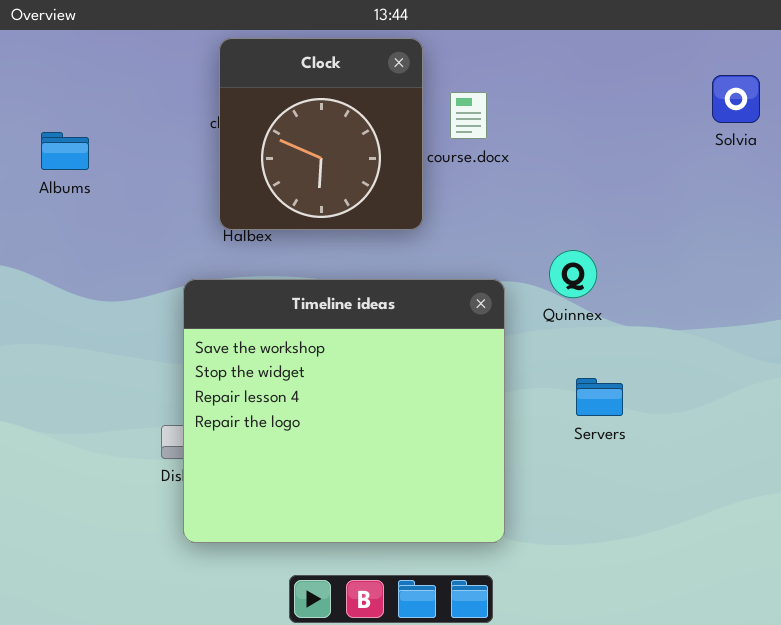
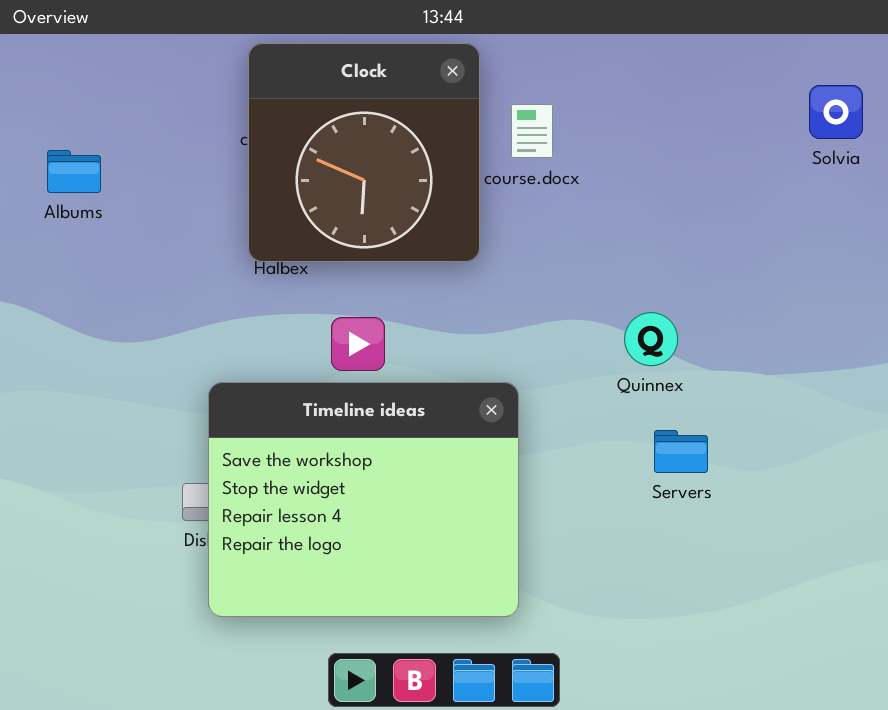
Quinnex: [549,250,597,298] -> [624,312,678,366], moved
Timeline ideas: [183,279,505,543] -> [208,382,519,617], resized

